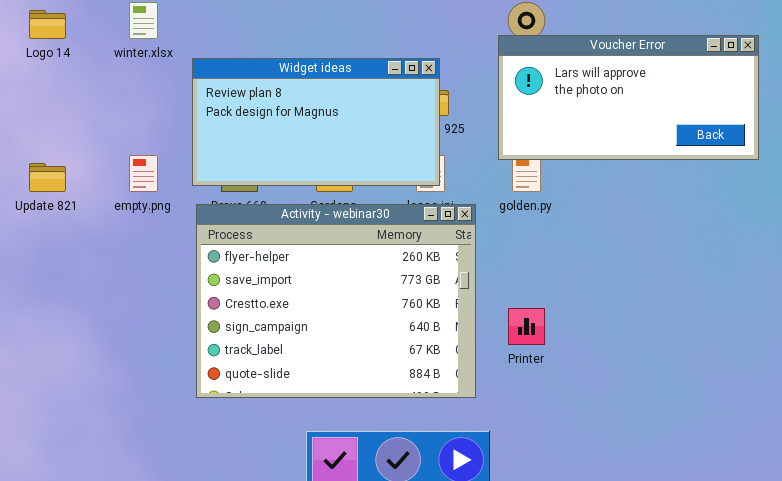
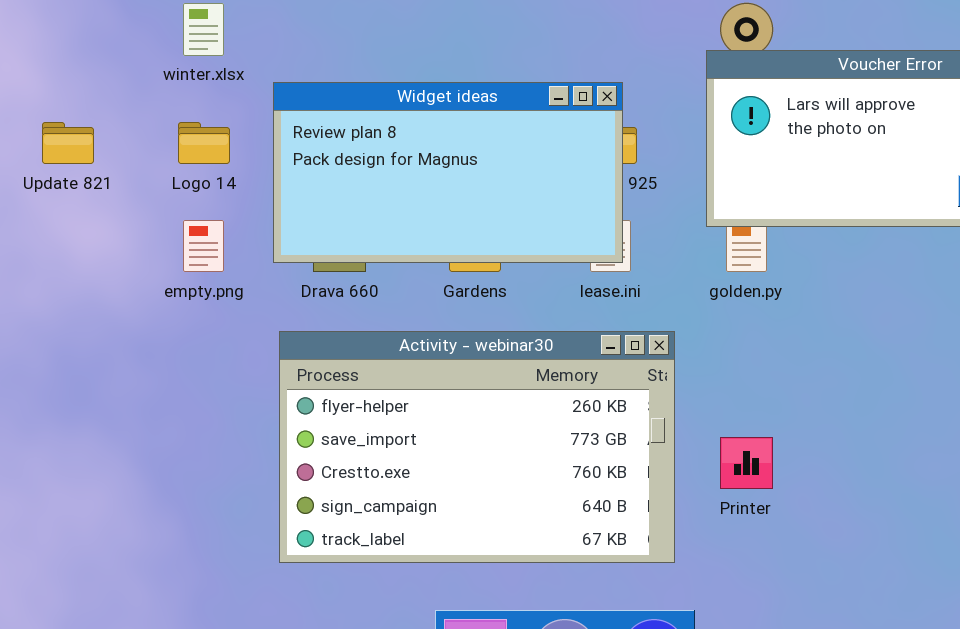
Logo 14: [29,10,66,39] -> [178,122,230,164], moved
Update 821: [29,163,66,192] -> [42,122,94,164], moved
Activity - webinar30: [196,204,476,398] -> [279,331,675,563], resized

